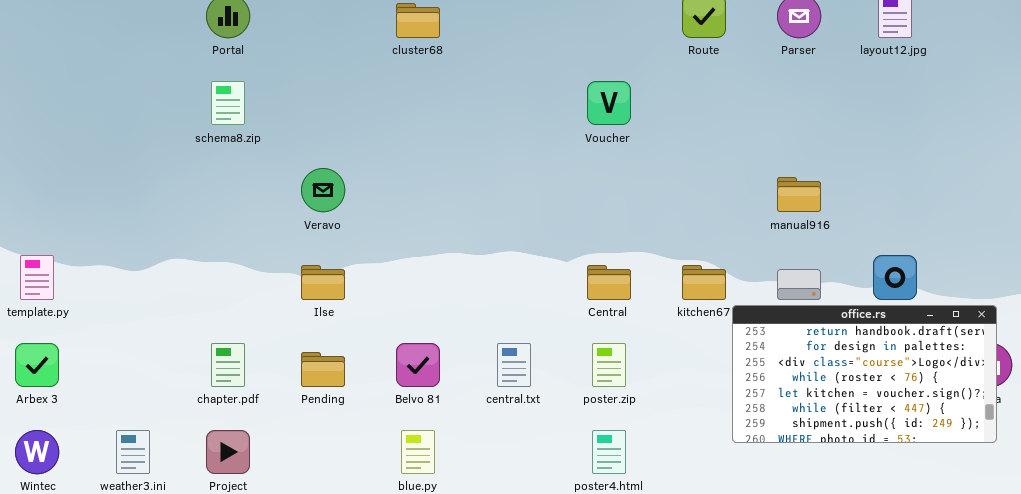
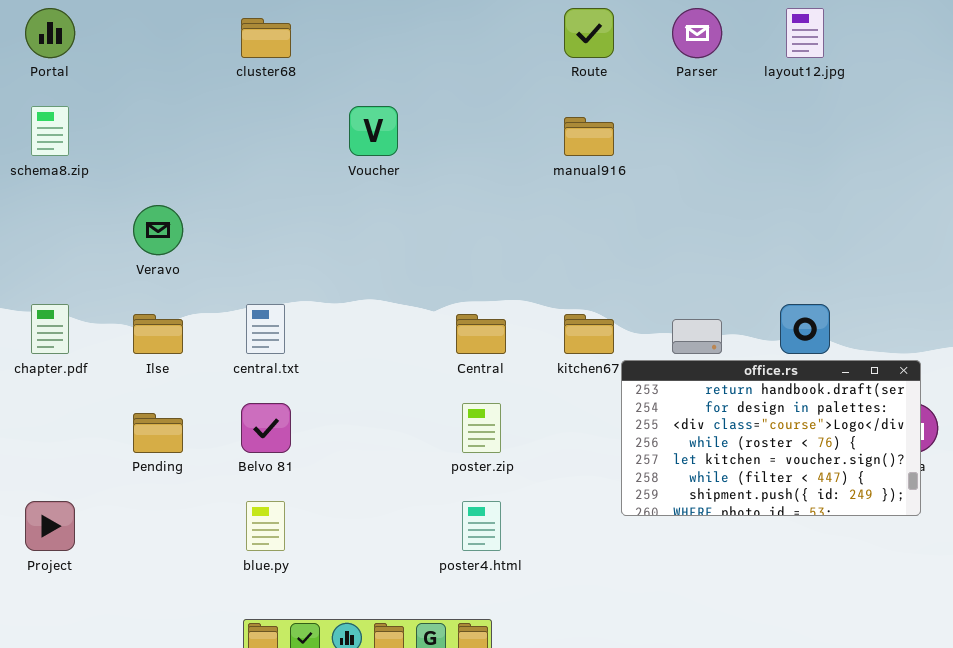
Voucher: [587,81,631,125] -> [349,106,398,156], moved
manual916: [777,177,821,212] -> [564,117,614,156], moved
chapter.pdf: [211,343,245,387] -> [31,304,69,354], moved
central.txt: [497,343,531,387] -> [246,304,285,354], moved

